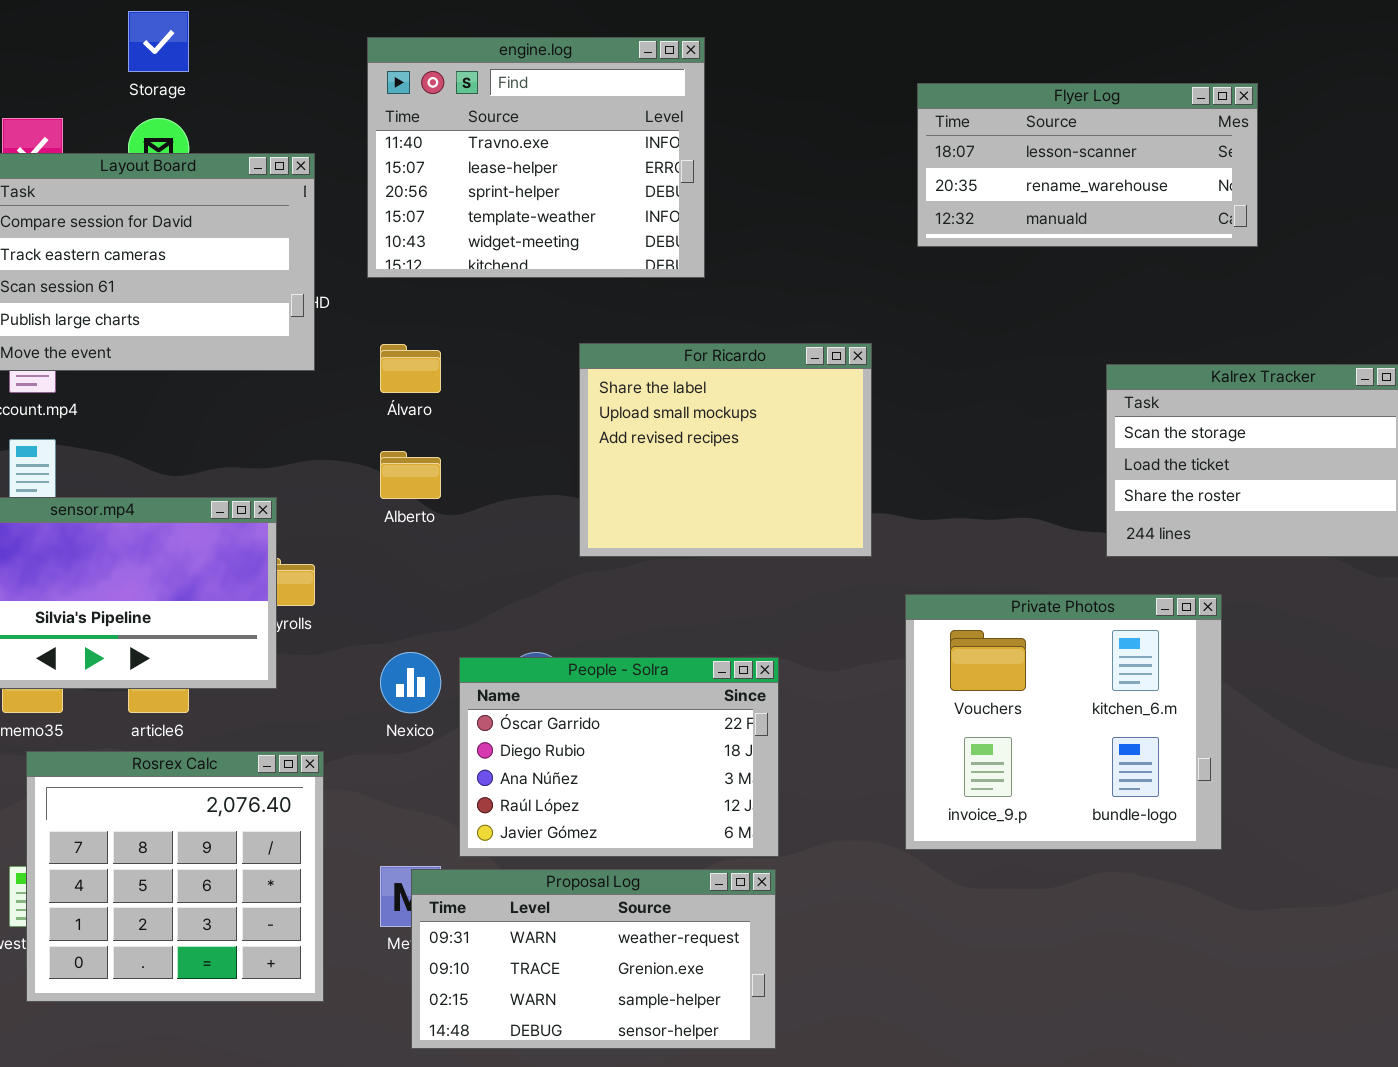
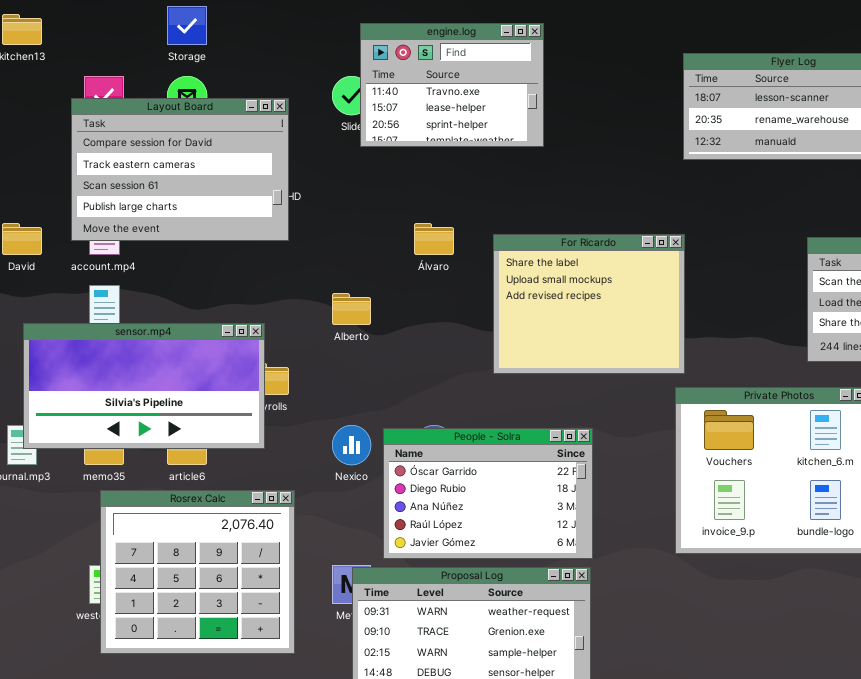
engine.log: [367,37,705,278] -> [360,23,544,147], resized
For Ricardo: [579,343,872,557] -> [493,234,685,374], moved
Álvaro: [380,344,441,393] -> [414,223,454,255], moved

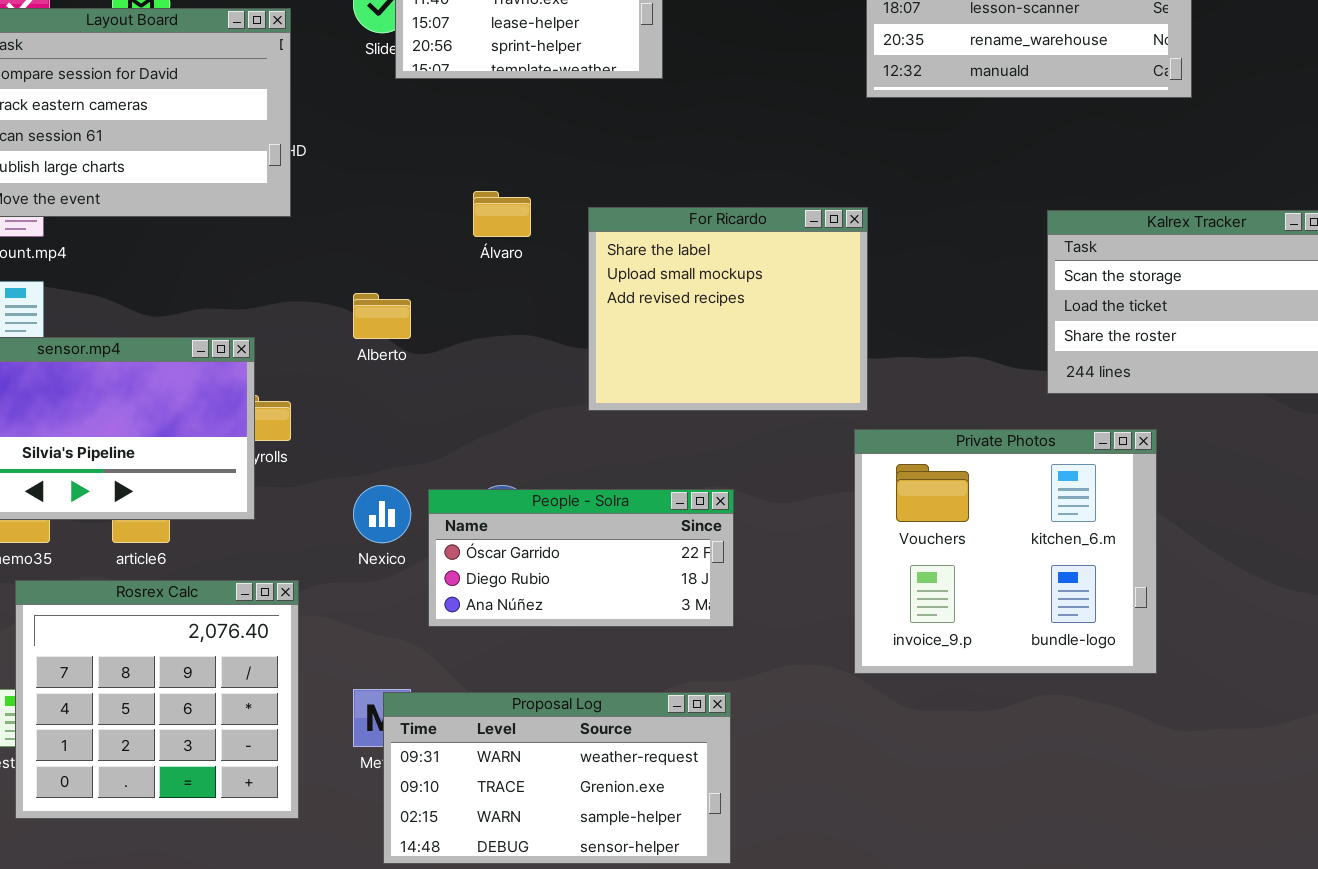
People - Solra: [383,428,593,559] -> [428,489,734,627], resized

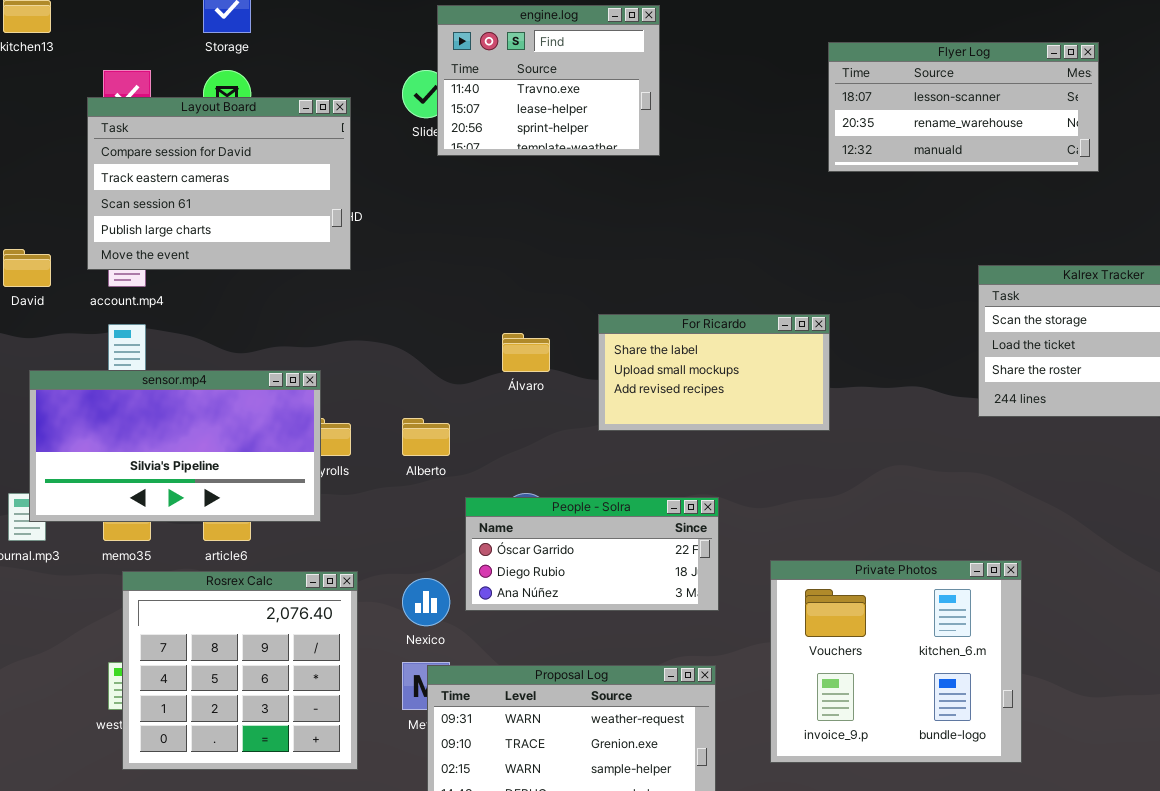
Álvaro: [473,191,531,237] -> [502,333,550,372], moved
For Ricardo: [588,207,868,411] -> [598,314,830,431], resized
Alberto: [353,293,411,339] -> [402,418,450,456], moved
Private Photos: [854,429,1157,674] -> [770,560,1022,763], moved
Nexico: [353,485,411,543] -> [402,578,450,626], moved

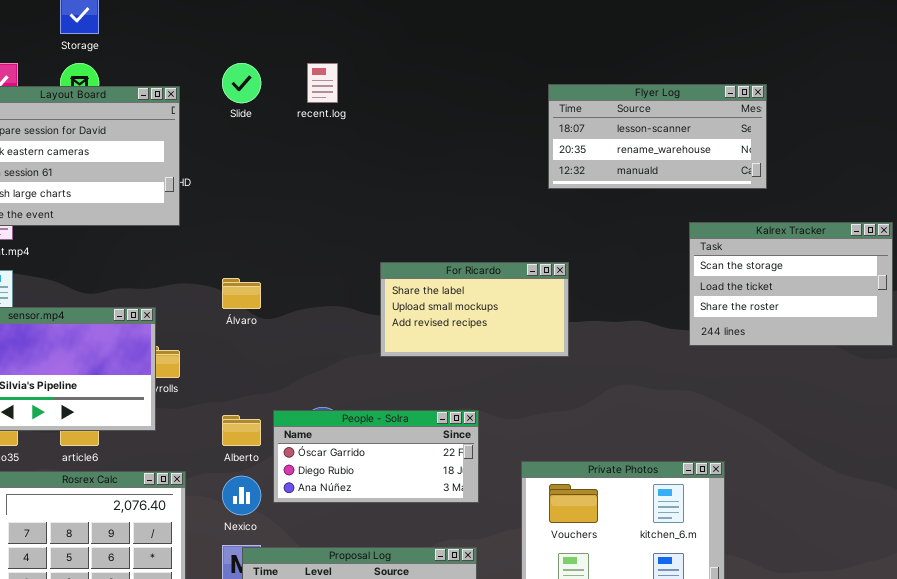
engine.log: [437,5,660,156] -> none, closed
Flyer Log: [828,42,1099,172] -> [548,84,767,189], moved
Álvaro: [502,333,550,372] -> [222,278,261,309], moved
Alberto: [402,418,450,456] -> [222,415,261,446], moved

